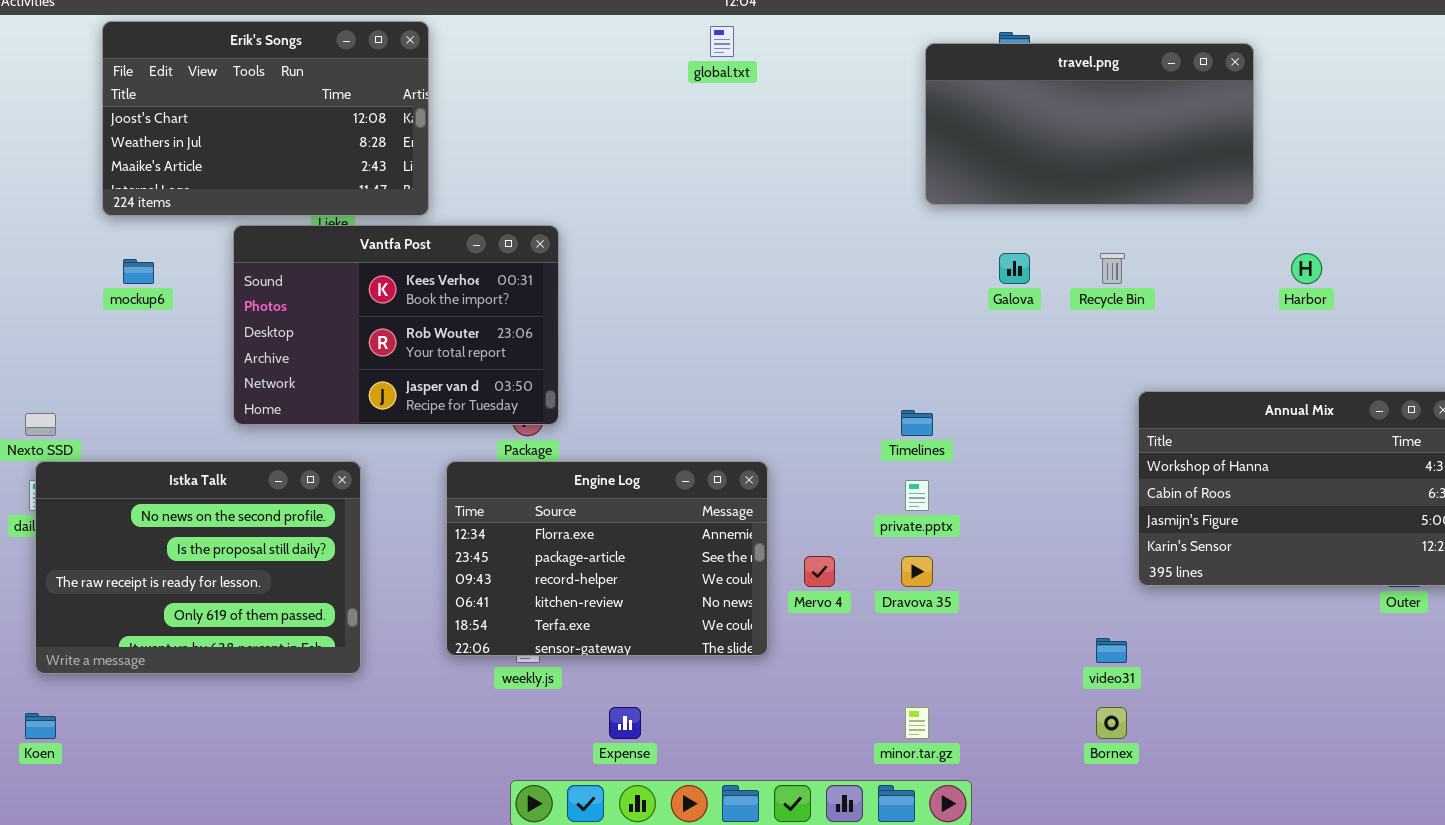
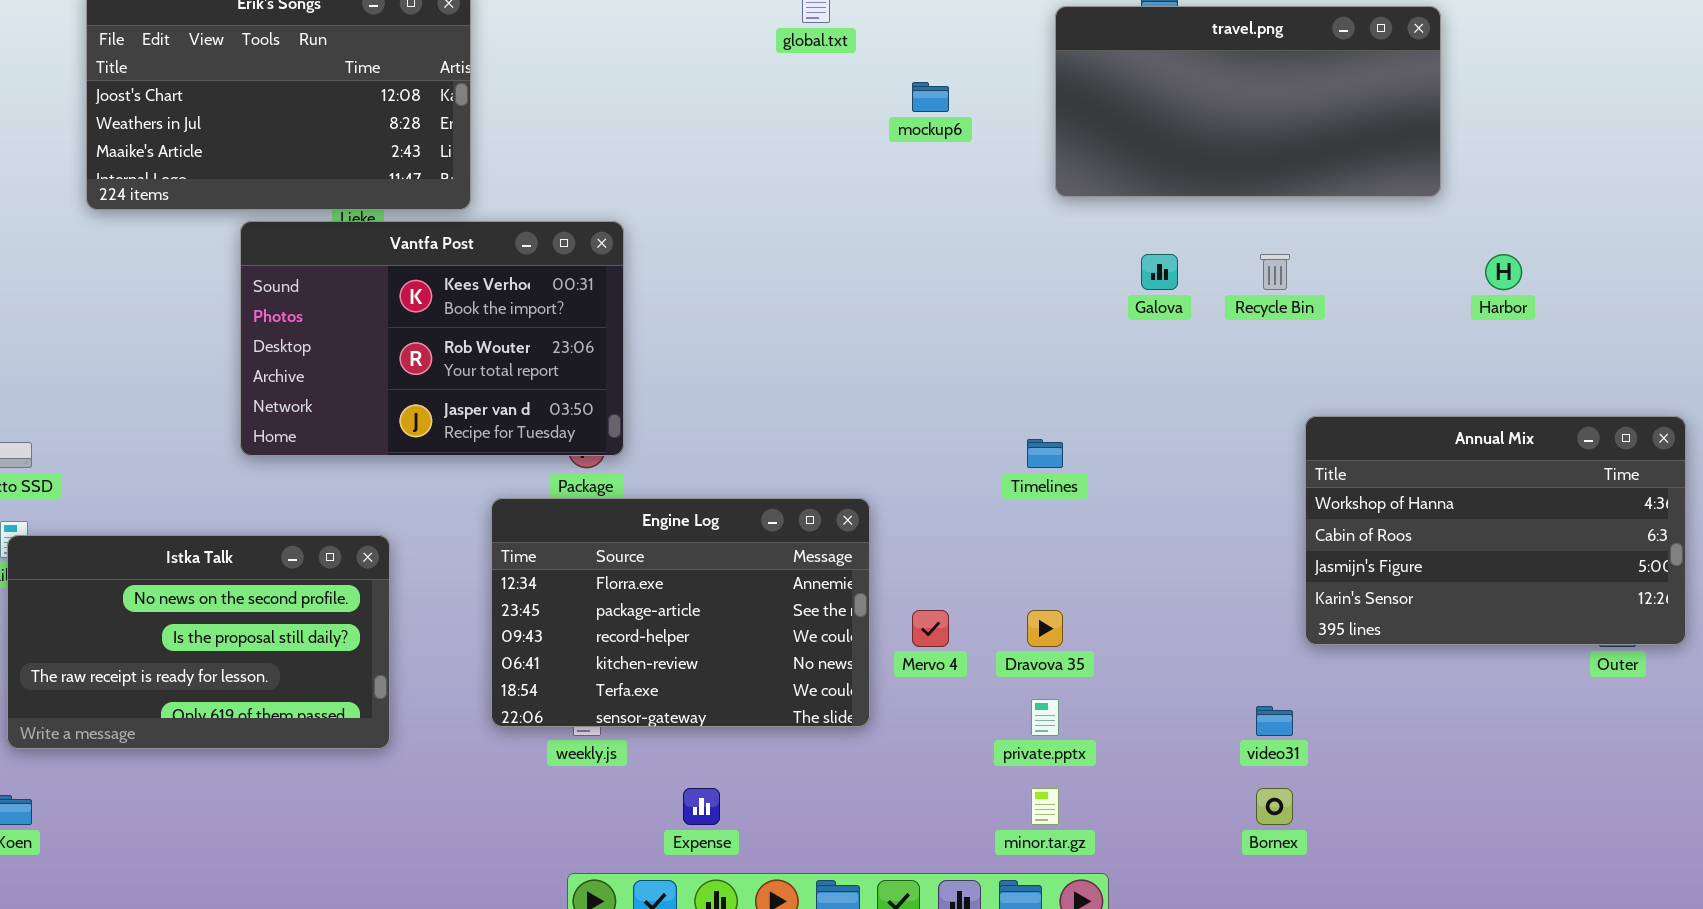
mockup6: [123,259,154,284] -> [912,82,949,112], moved
Istka Talk: [35,461,361,674] -> [7,535,390,749], resized
private.pptx: [905,480,929,511] -> [1031,699,1059,736], moved

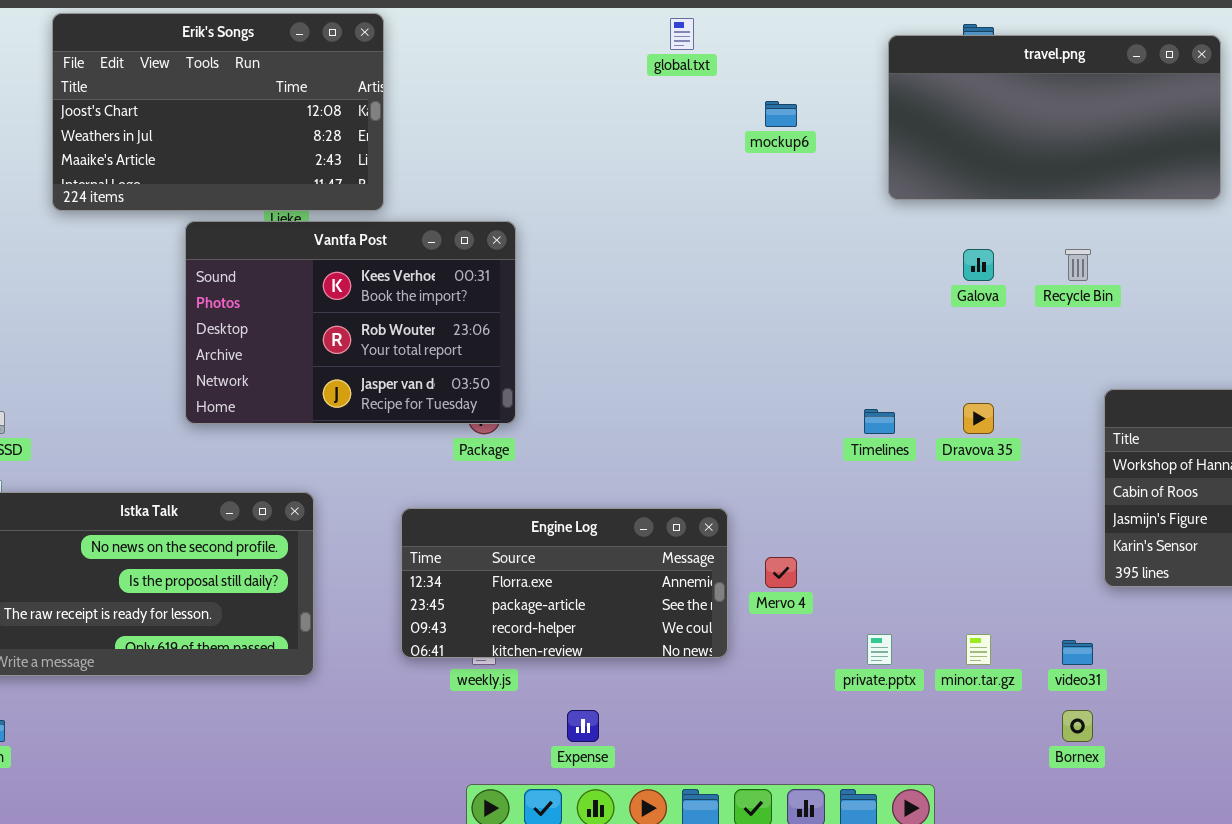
Engine Log: [491,498,870,727] -> [401,508,728,658], resized
Dravova 35: [1027,610,1063,647] -> [963,403,994,434], moved
minor.tar.gz: [1031,788,1059,825] -> [966,634,991,665], moved

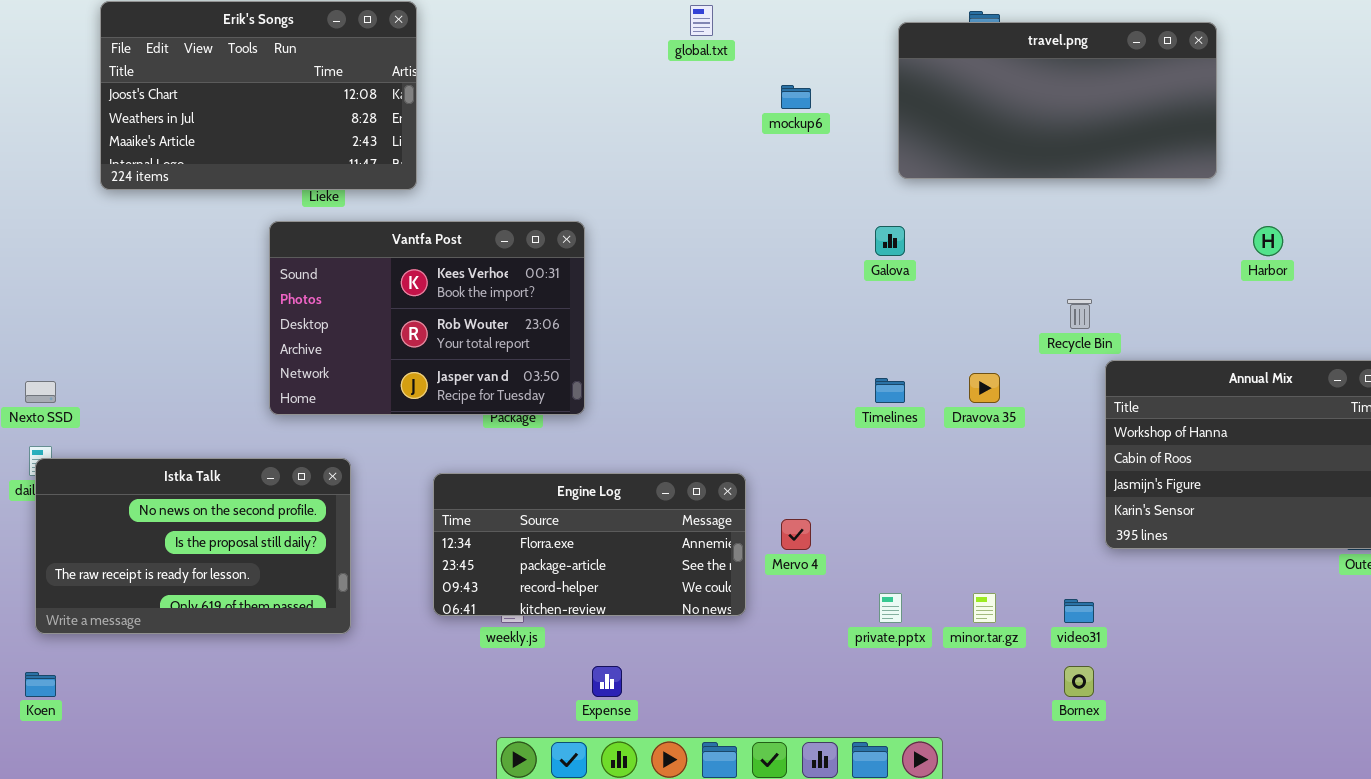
Vantfa Post: [185,221,516,424] -> [269,221,585,415], moved
Galova: [963,249,994,281] -> [875,226,905,256], moved
Recycle Bin: [1065,249,1091,281] -> [1067,299,1092,329], moved

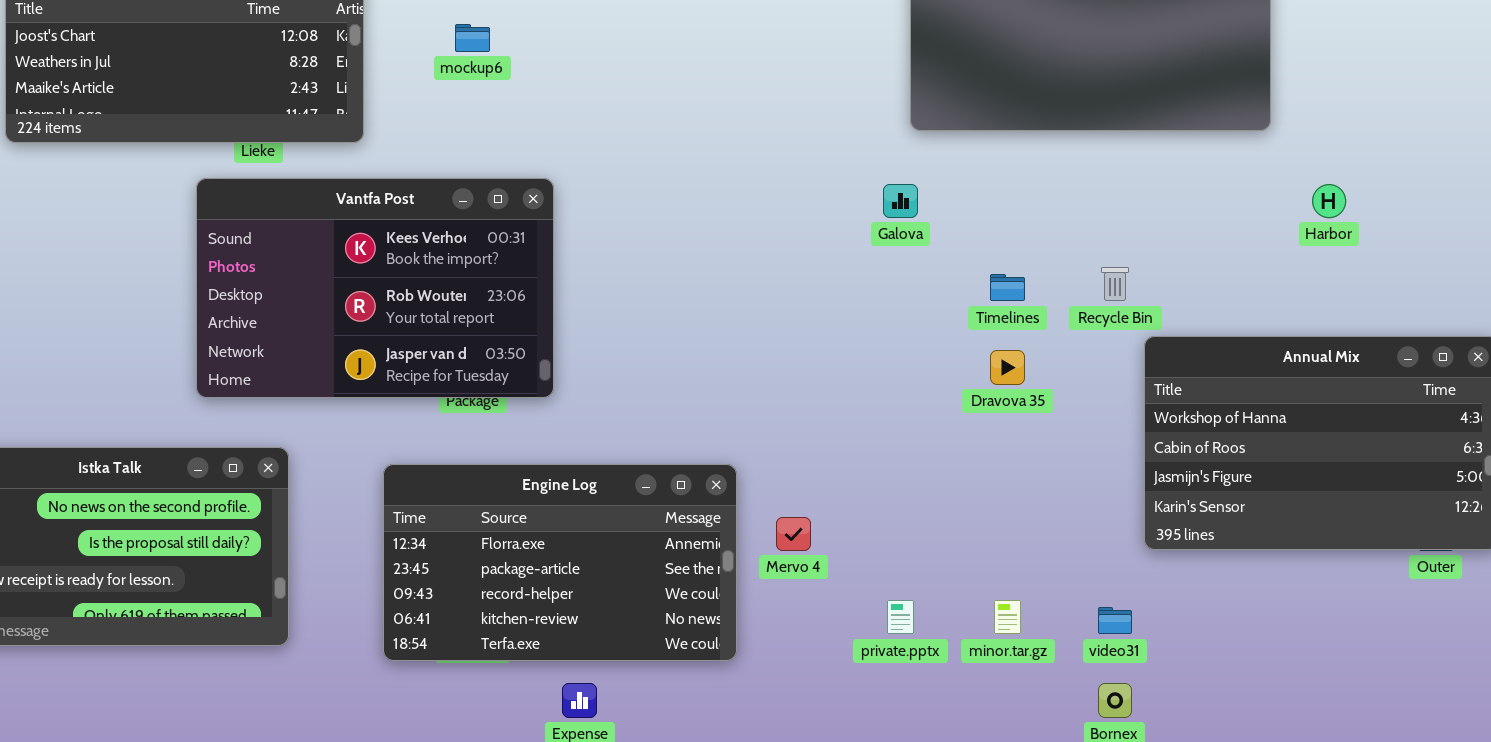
mockup6: [781,85,811,109] -> [455,24,490,52], moved
Timelines: [875,378,905,403] -> [990,274,1025,301], moved
Engine Log: [433,473,746,616] -> [383,464,737,661], resized

